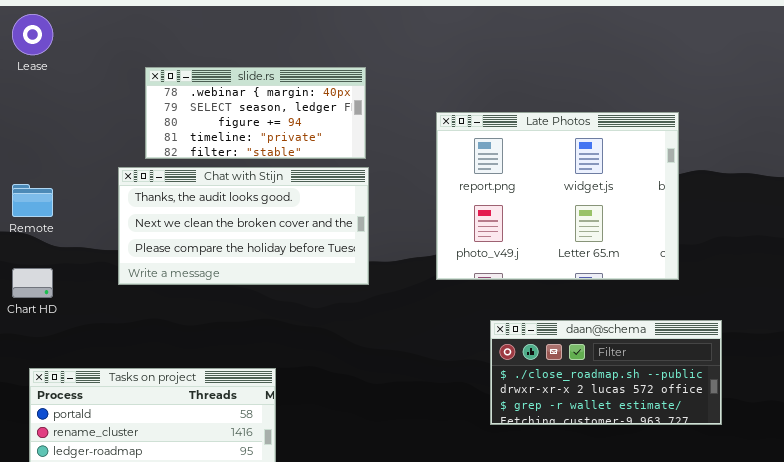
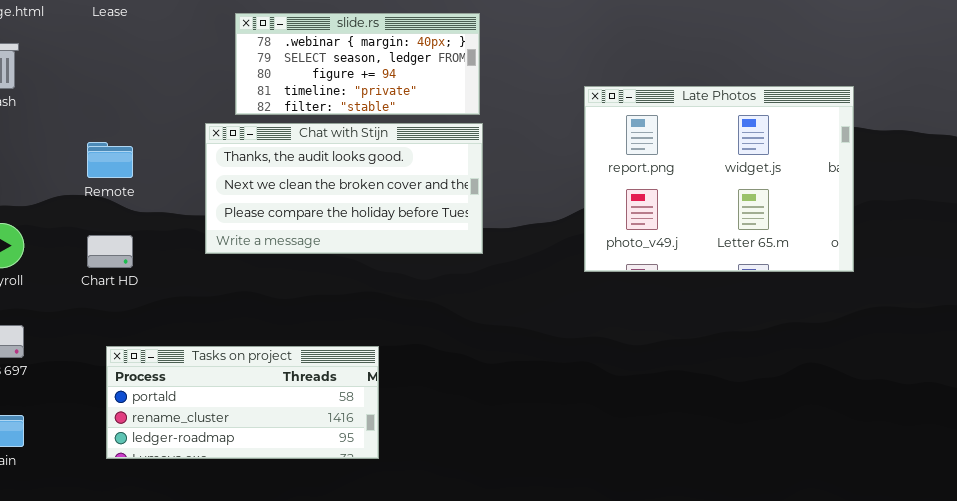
Late Photos: [436,112,679,280] -> [584,86,854,272], moved
daan@schema: [490,320,722,425] -> none, closed

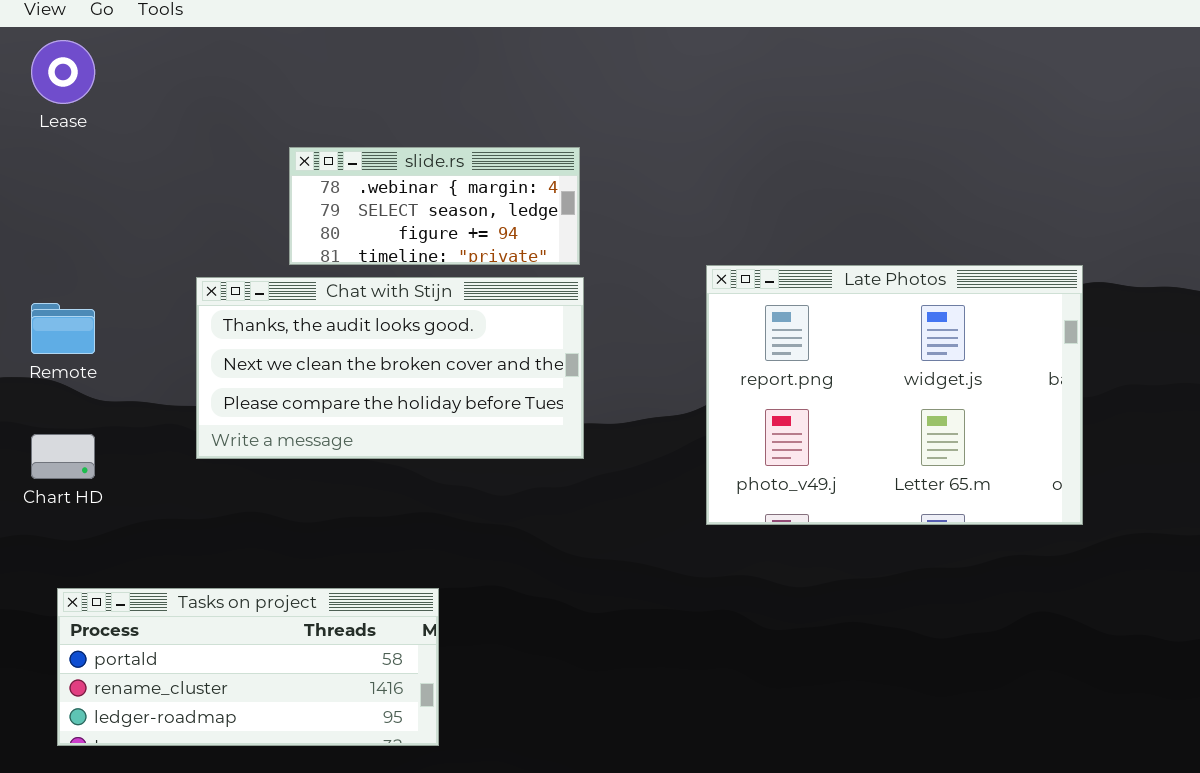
slide.rs: [235,13,480,115] -> [289,147,580,265], resized
Late Photos: [584,86,854,272] -> [706,265,1083,525], moved

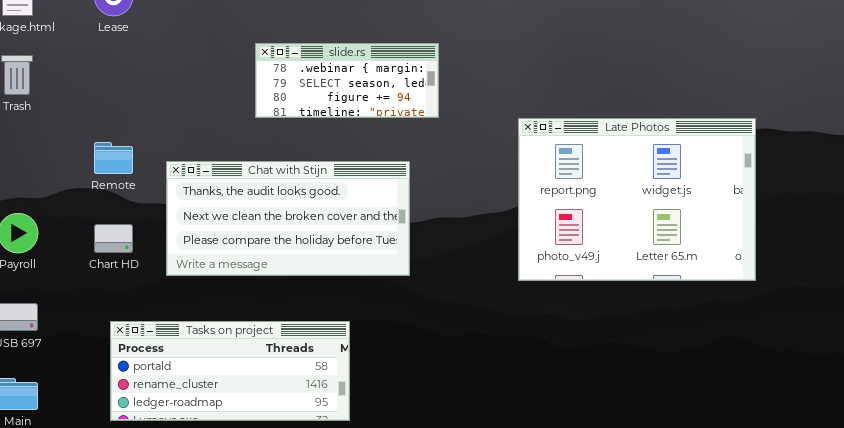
Chat with Stijn: [196,277,584,459] -> [166,161,410,276], moved

